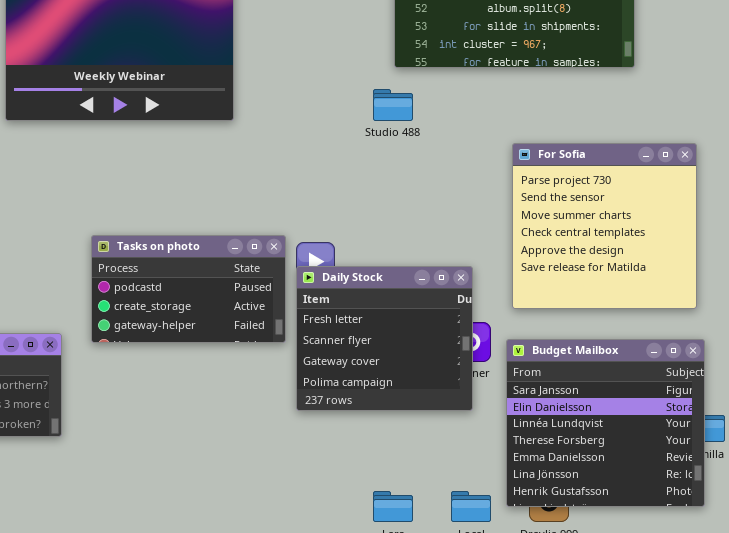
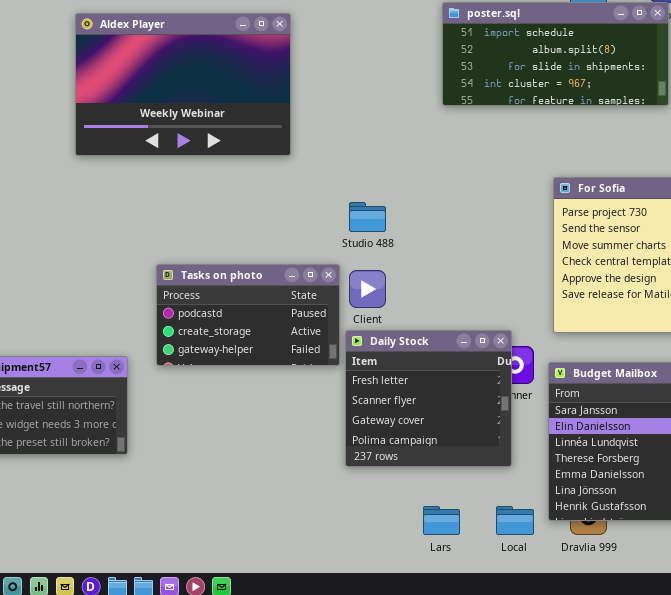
Studio 488: [373,89,413,121] -> [349,202,386,232], moved
Daily Stock: [296,266,473,411] -> [345,330,512,467], moved

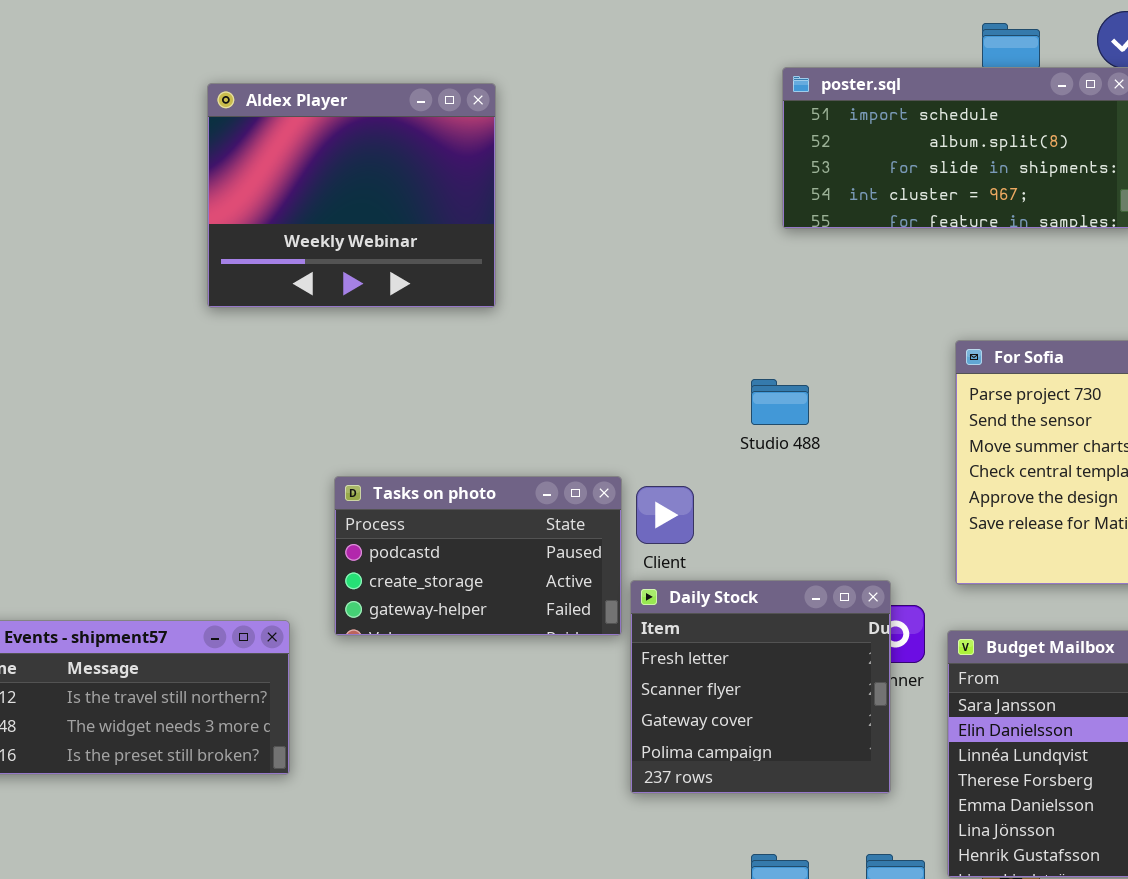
Aldex Player: [75,13,291,156] -> [207,83,496,308], resized
Studio 488: [349,202,386,232] -> [751,379,809,425], moved

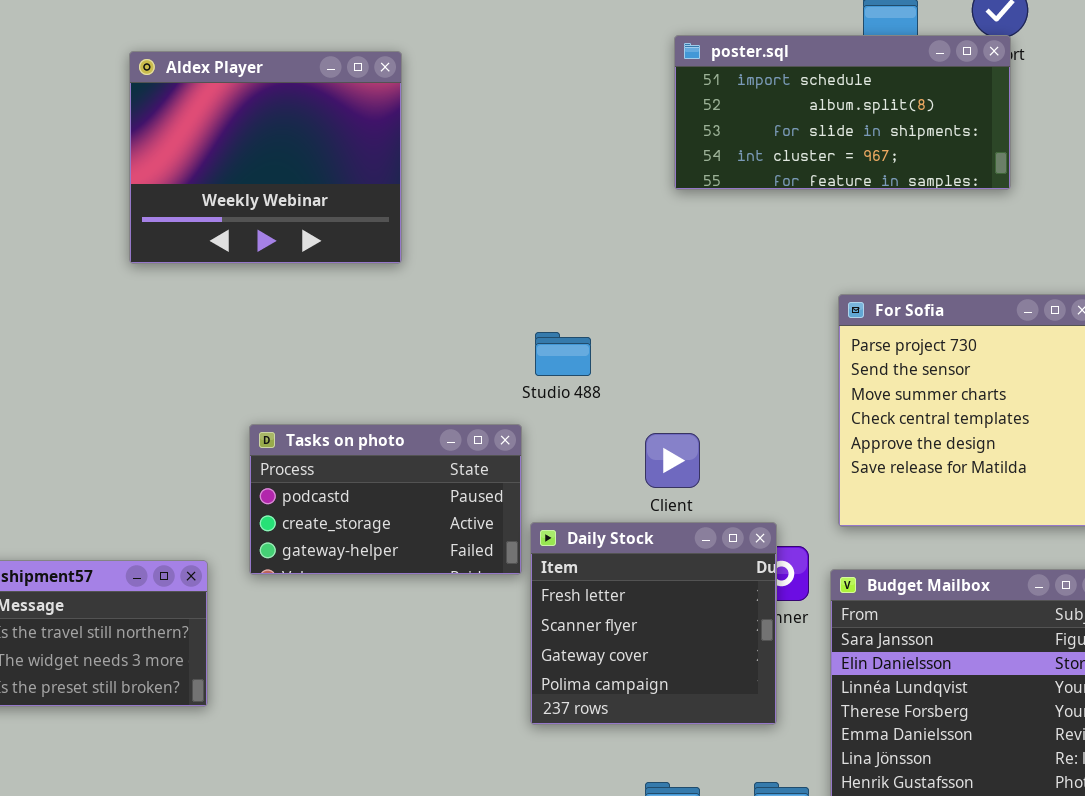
Studio 488: [751,379,809,425] -> [535,332,591,376], moved
Client: [636,486,694,544] -> [645,433,700,488], moved

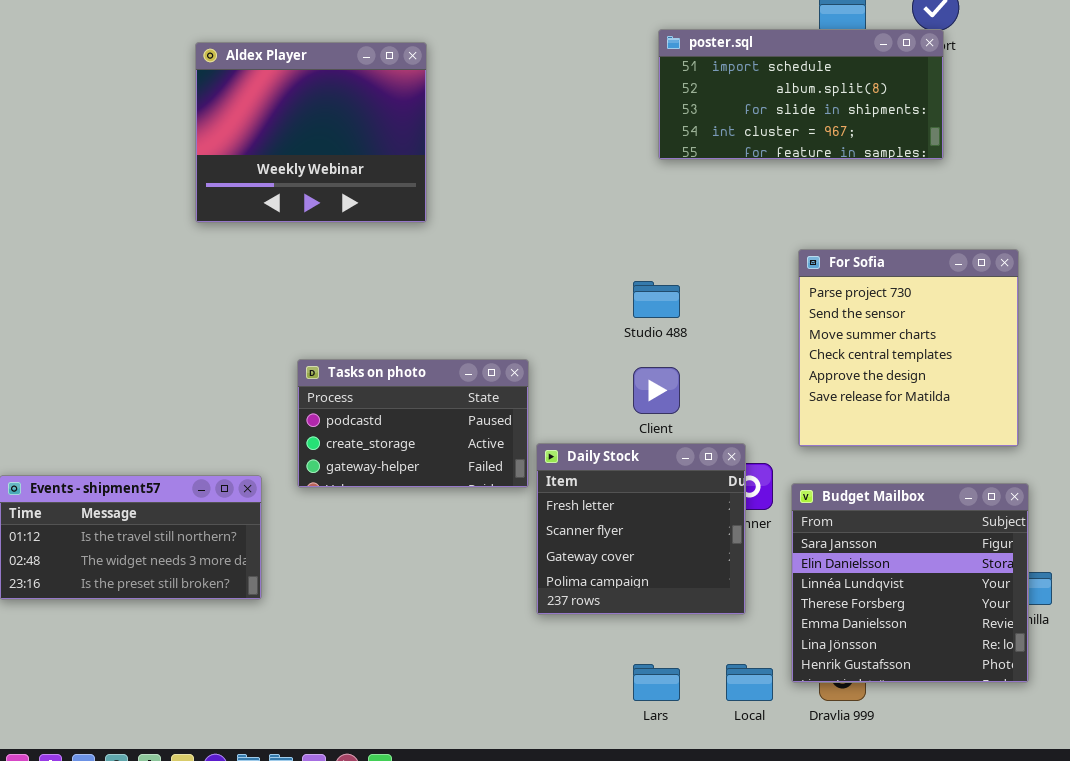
Studio 488: [535,332,591,376] -> [633,281,680,318], moved

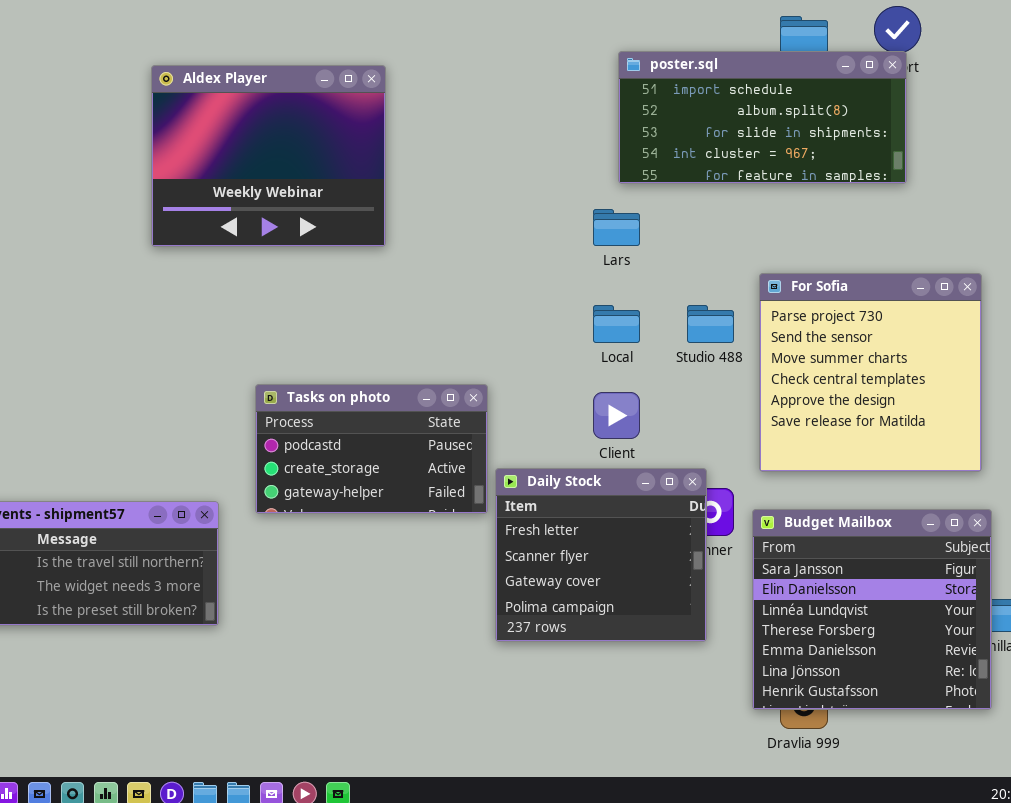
Studio 488: [633,281,680,318] -> [687,305,734,343], moved
Lars: [633,664,680,701] -> [593,209,640,246], moved
Local: [726,664,773,701] -> [593,305,640,343], moved

